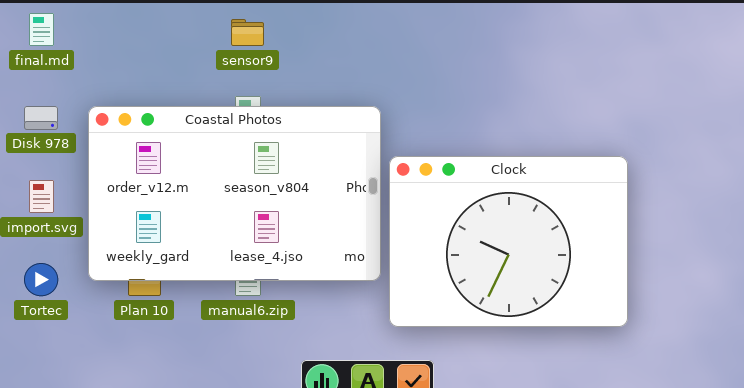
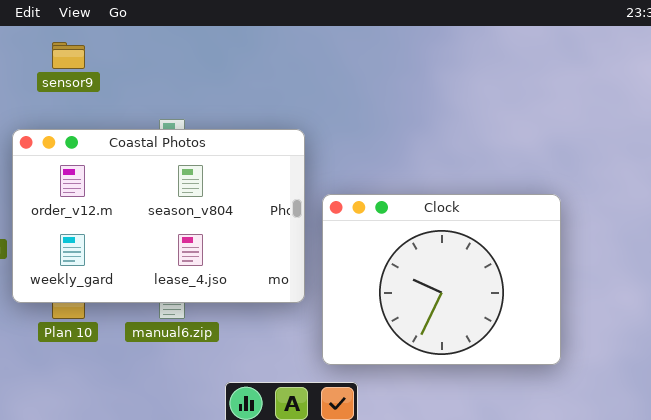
sensor9: [231,19,264,46] -> [52,42,85,69], moved
Clock: [389,156,628,327] -> [322,194,561,365], moved

